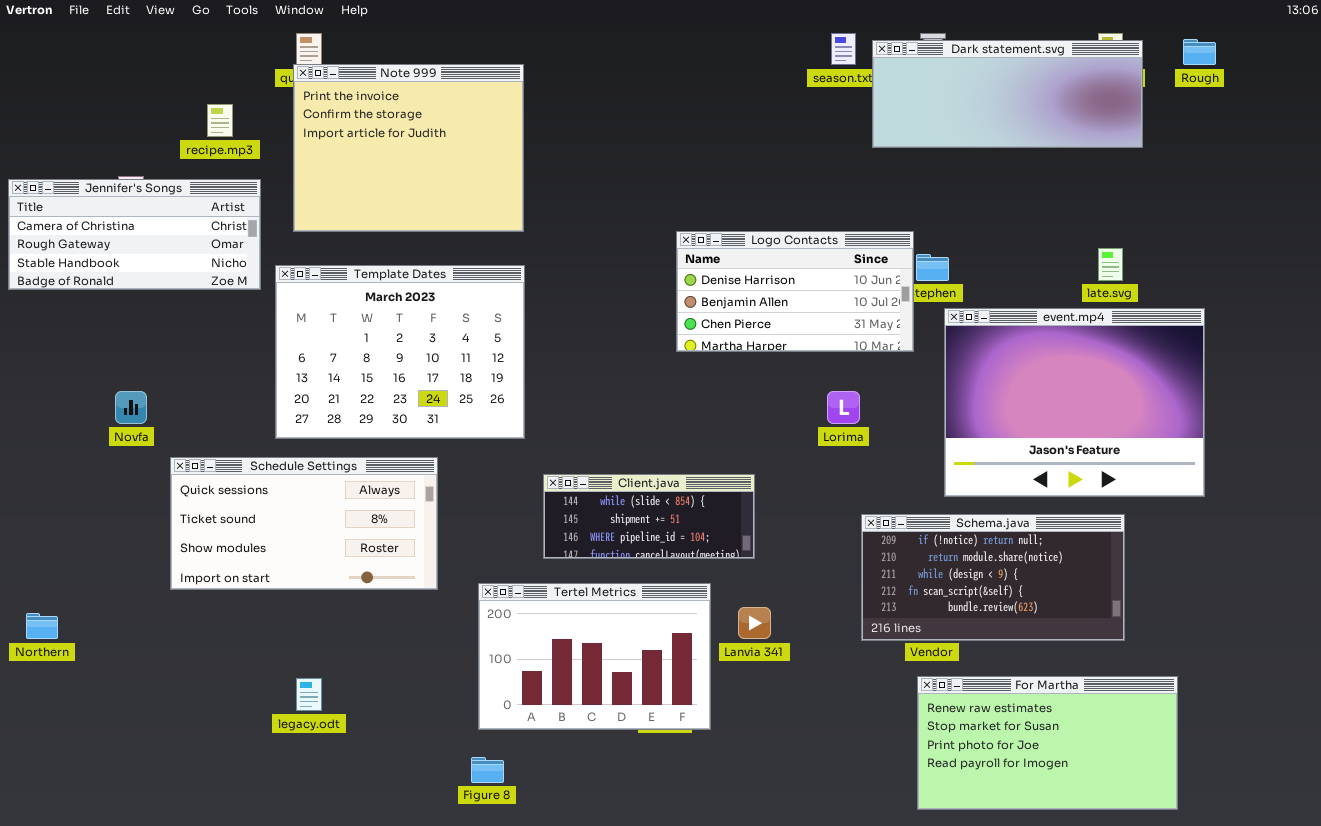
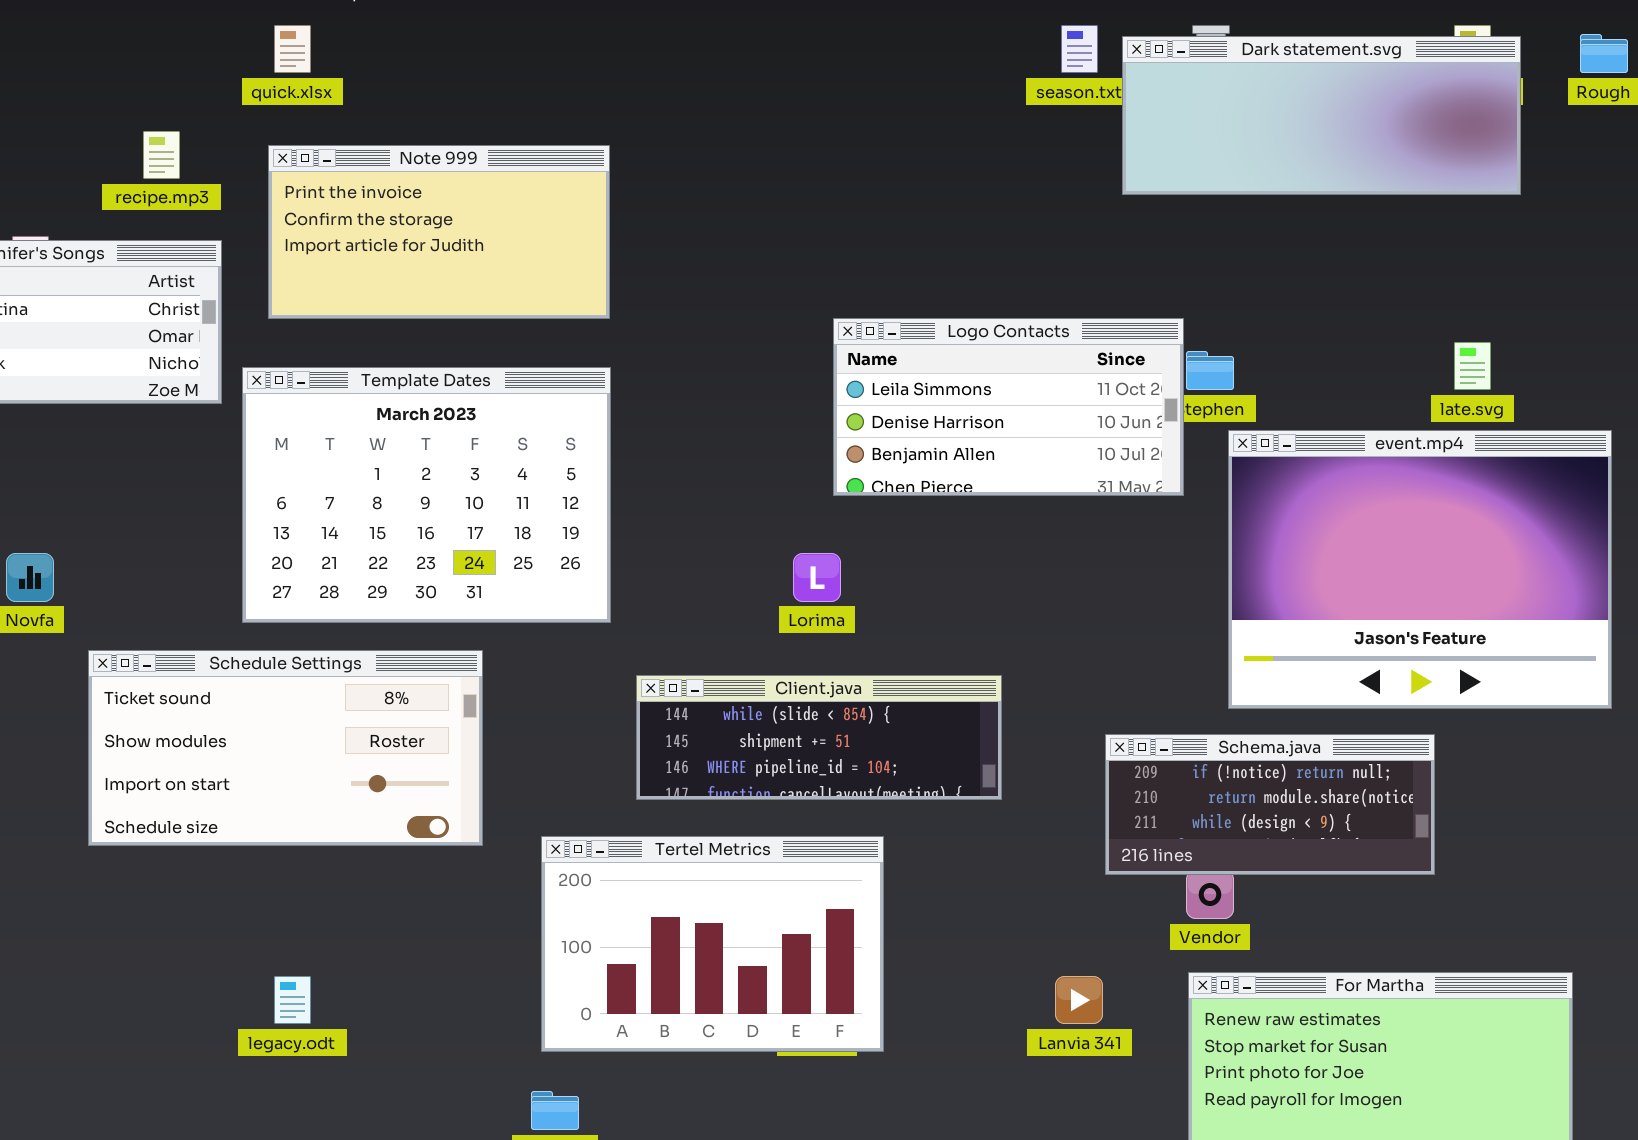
Note 999: [293,64,524,232] -> [268,145,610,319], resized
Logo Contacts: [676,231,914,352] -> [833,318,1184,496], scrolled up 1 row
Lorima: [827,391,860,424] -> [793,553,841,602], moved
Schedule Settings: [170,457,438,590] -> [88,650,483,846], scrolled down 1 row
Client.java: [543,474,755,559] -> [636,675,1002,800], resized
Schema.java: [861,514,1125,641] -> [1105,734,1435,875], resized
Lanvia 341: [738,607,771,639] -> [1055,976,1103,1024], moved

